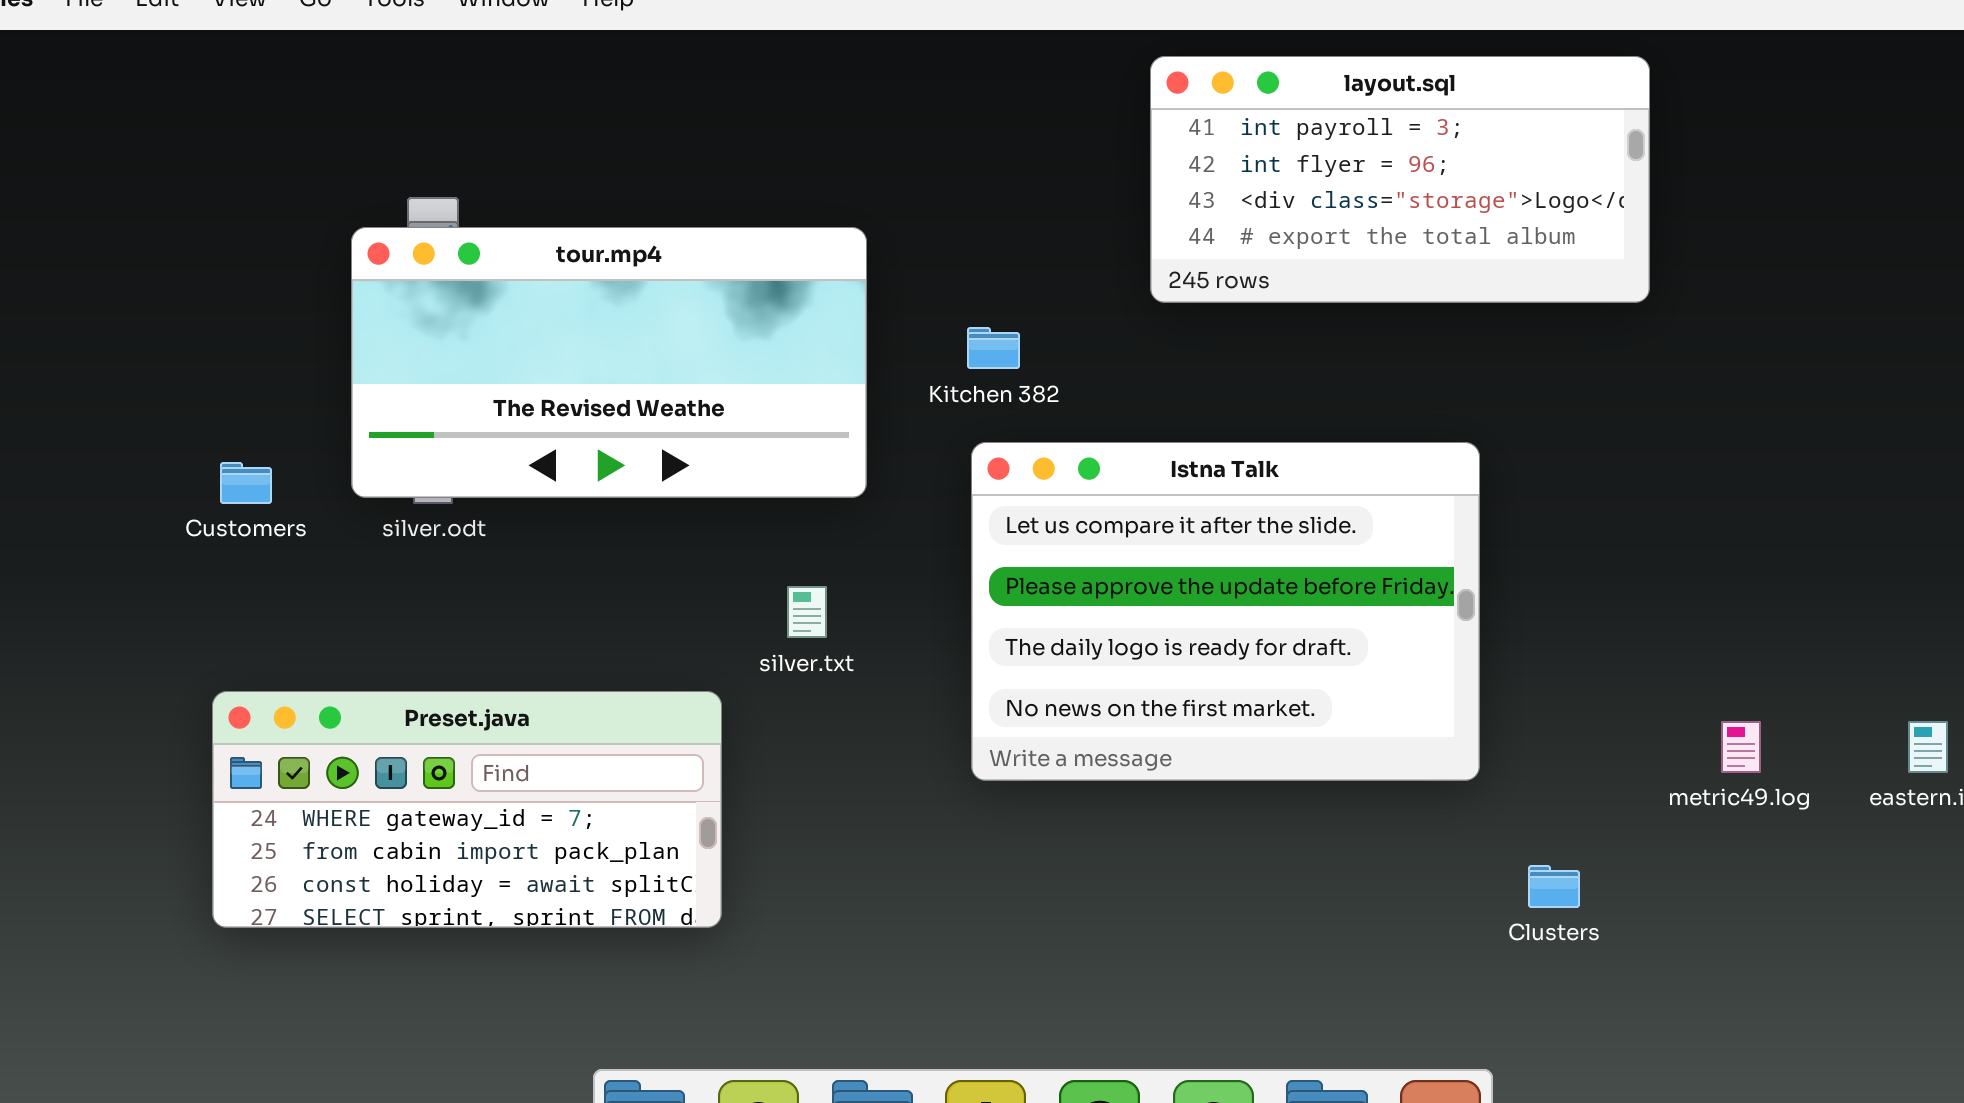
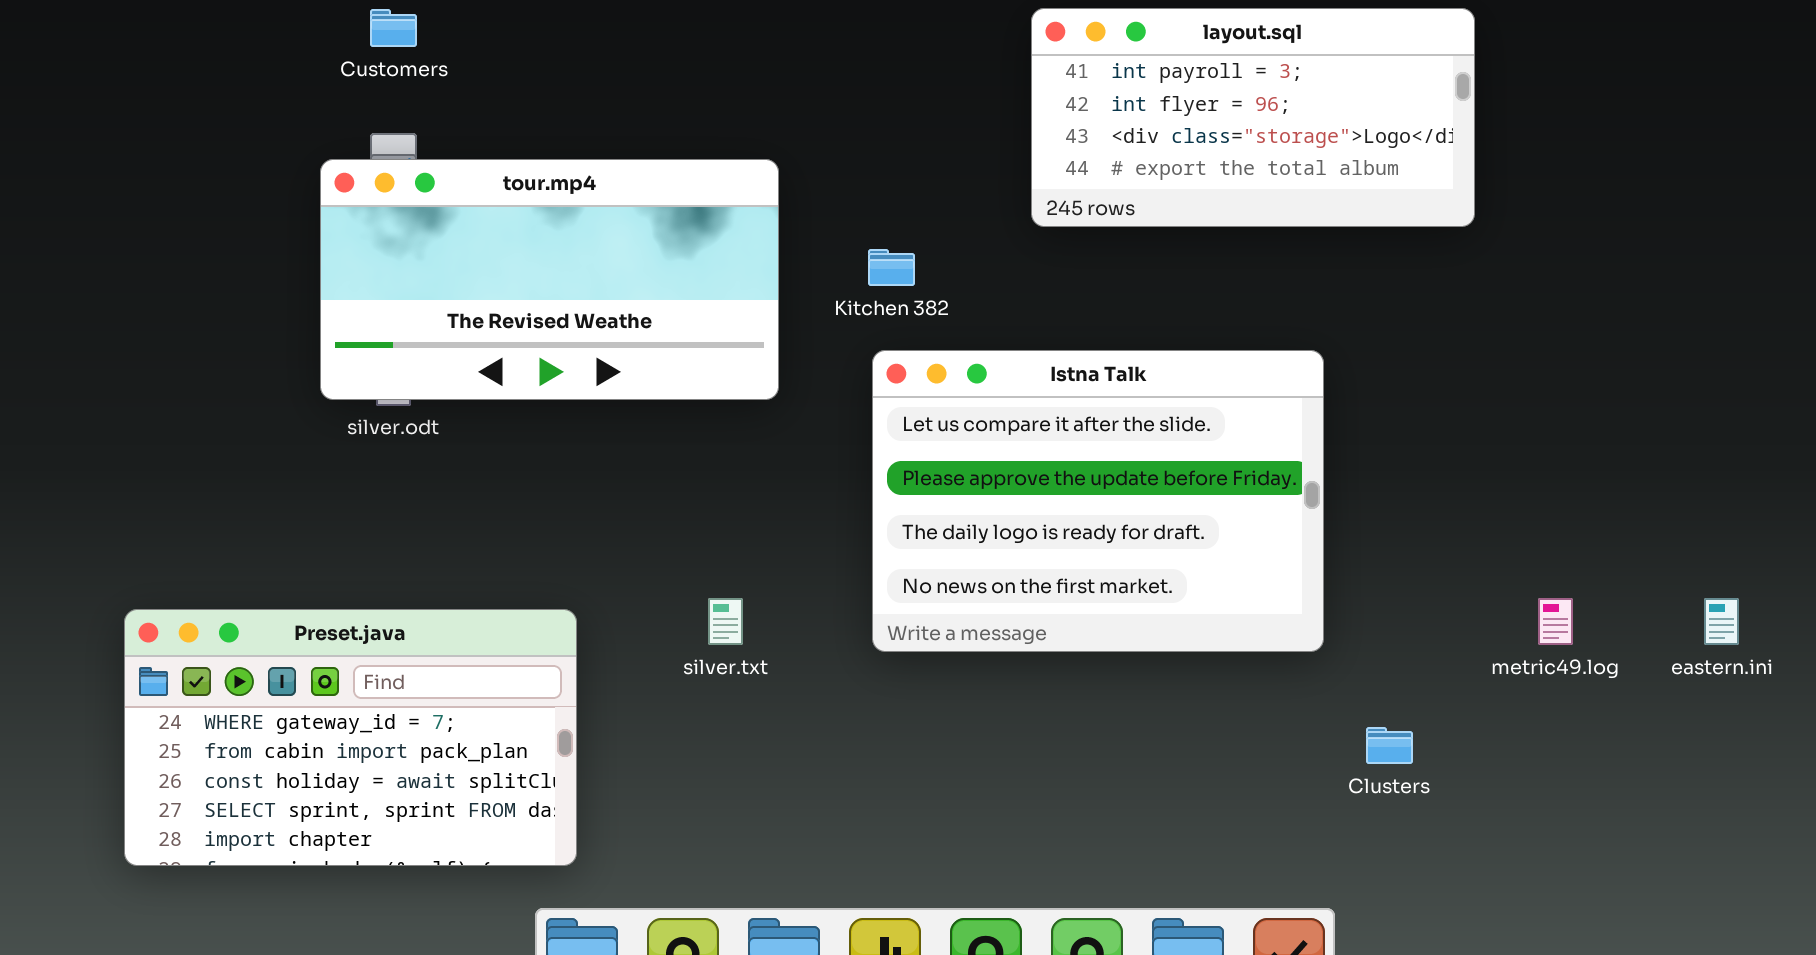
Customers: [220,462,272,504] -> [370,9,417,47], moved
silver.txt: [787,586,827,638] -> [708,598,743,645], moved
Preset.java: [212,691,722,928] -> [124,609,577,866], moved, resized

